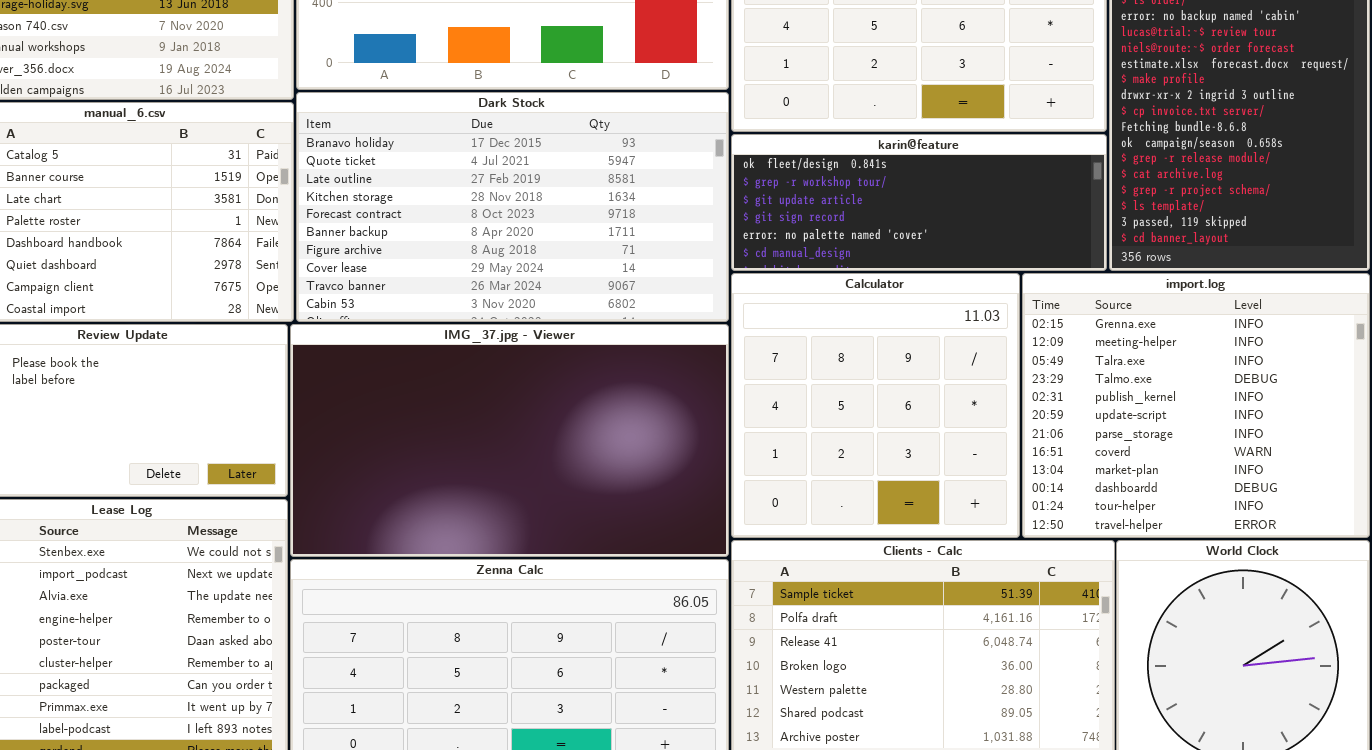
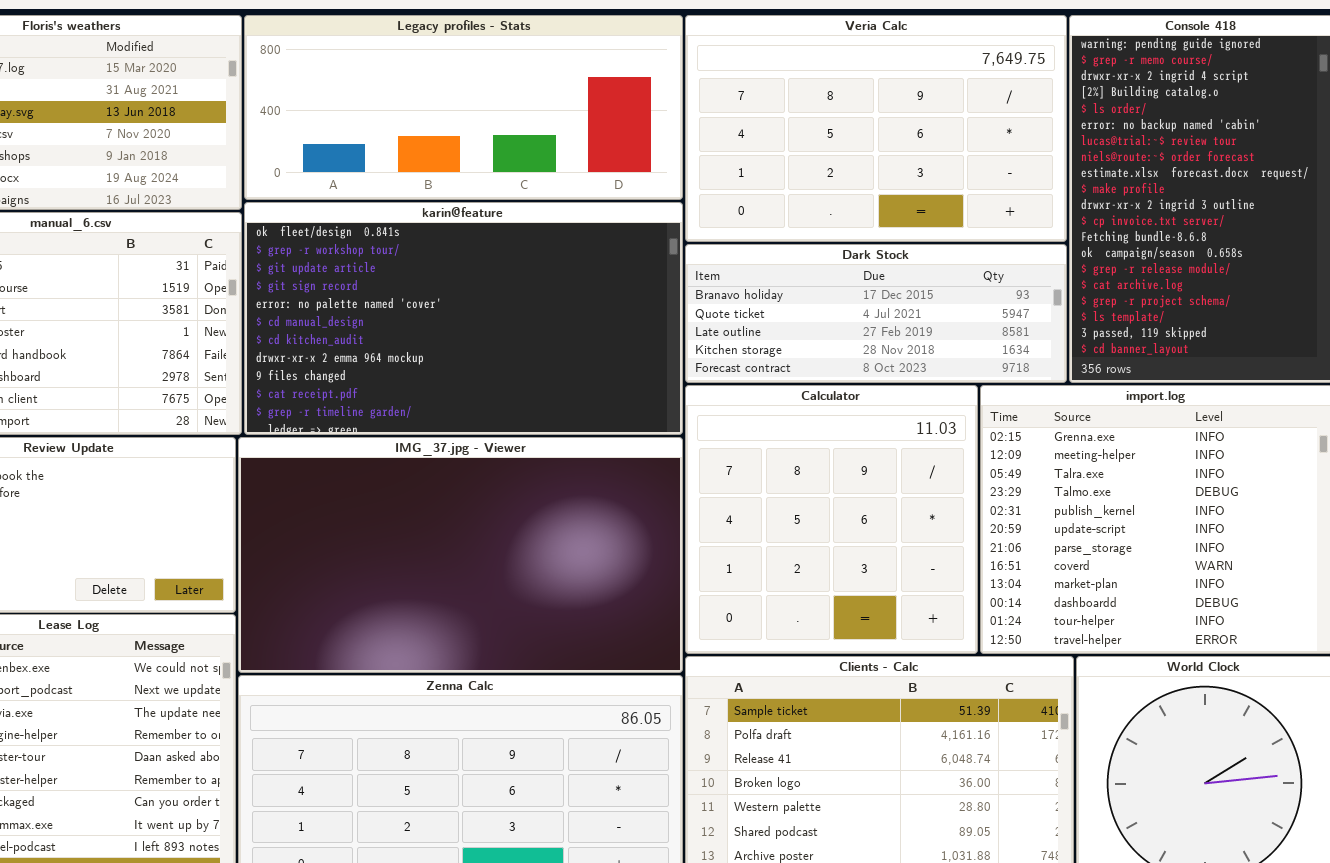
Dark Stock: [296,92,729,322] -> [685,244,1067,383], moved, resized
karin@feature: [731,134,1107,271] -> [244,202,683,435], moved, resized

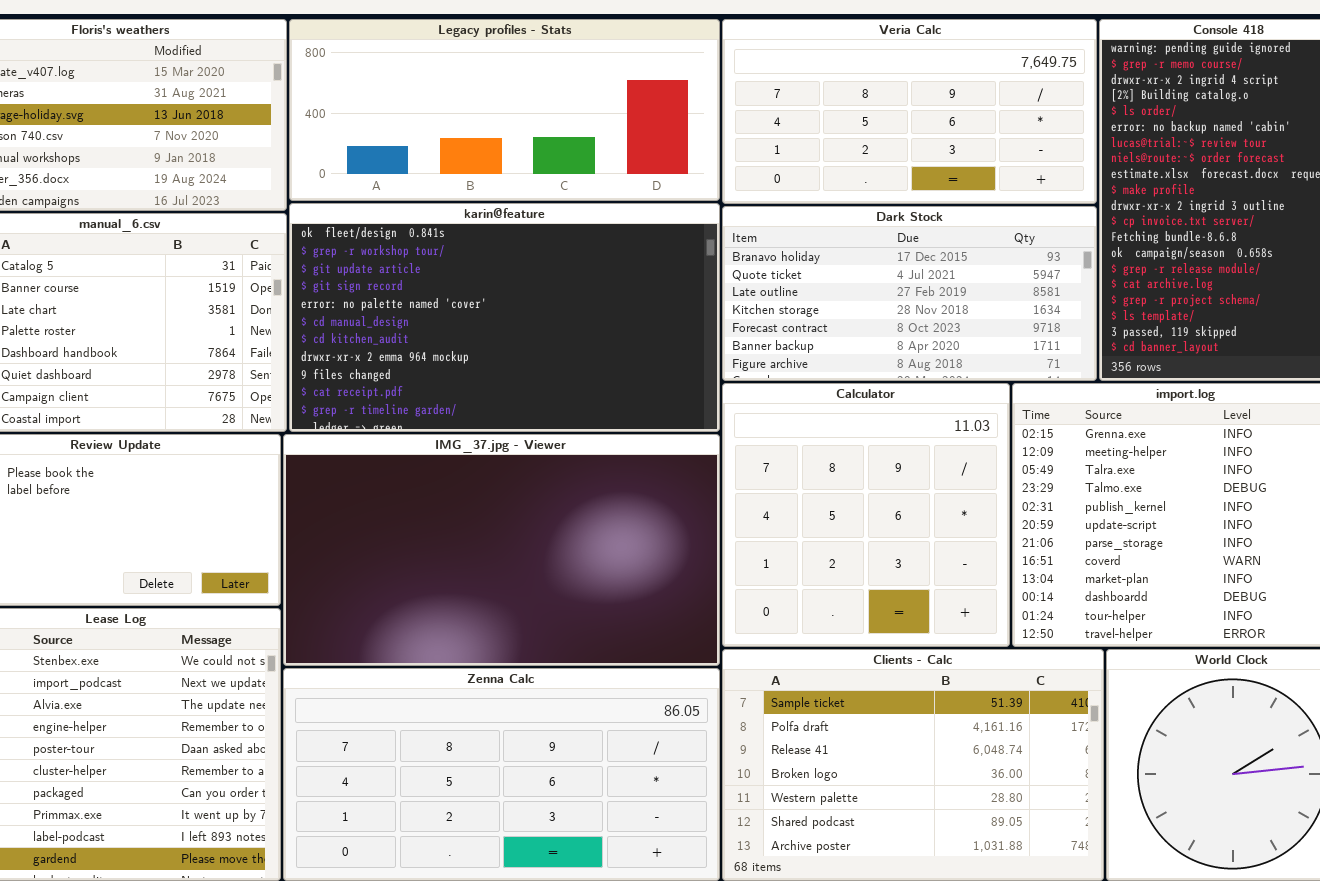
Veria Calc: [685,15,1067,242] -> [722,19,1097,204], resized
Dark Stock: [685,244,1067,383] -> [722,206,1097,381], resized

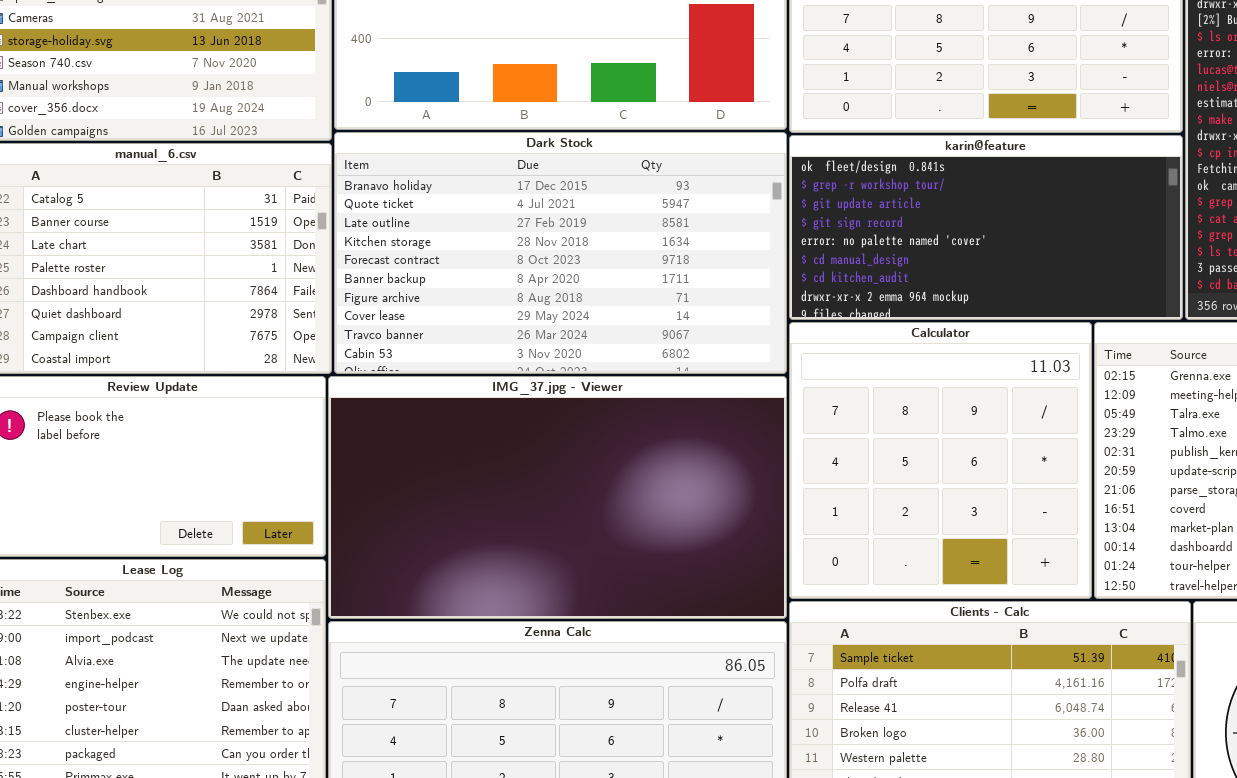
karin@feature: [289,203,720,432] -> [789,135,1183,320], moved, resized
Dark Stock: [722,206,1097,381] -> [334,132,787,374], moved, resized

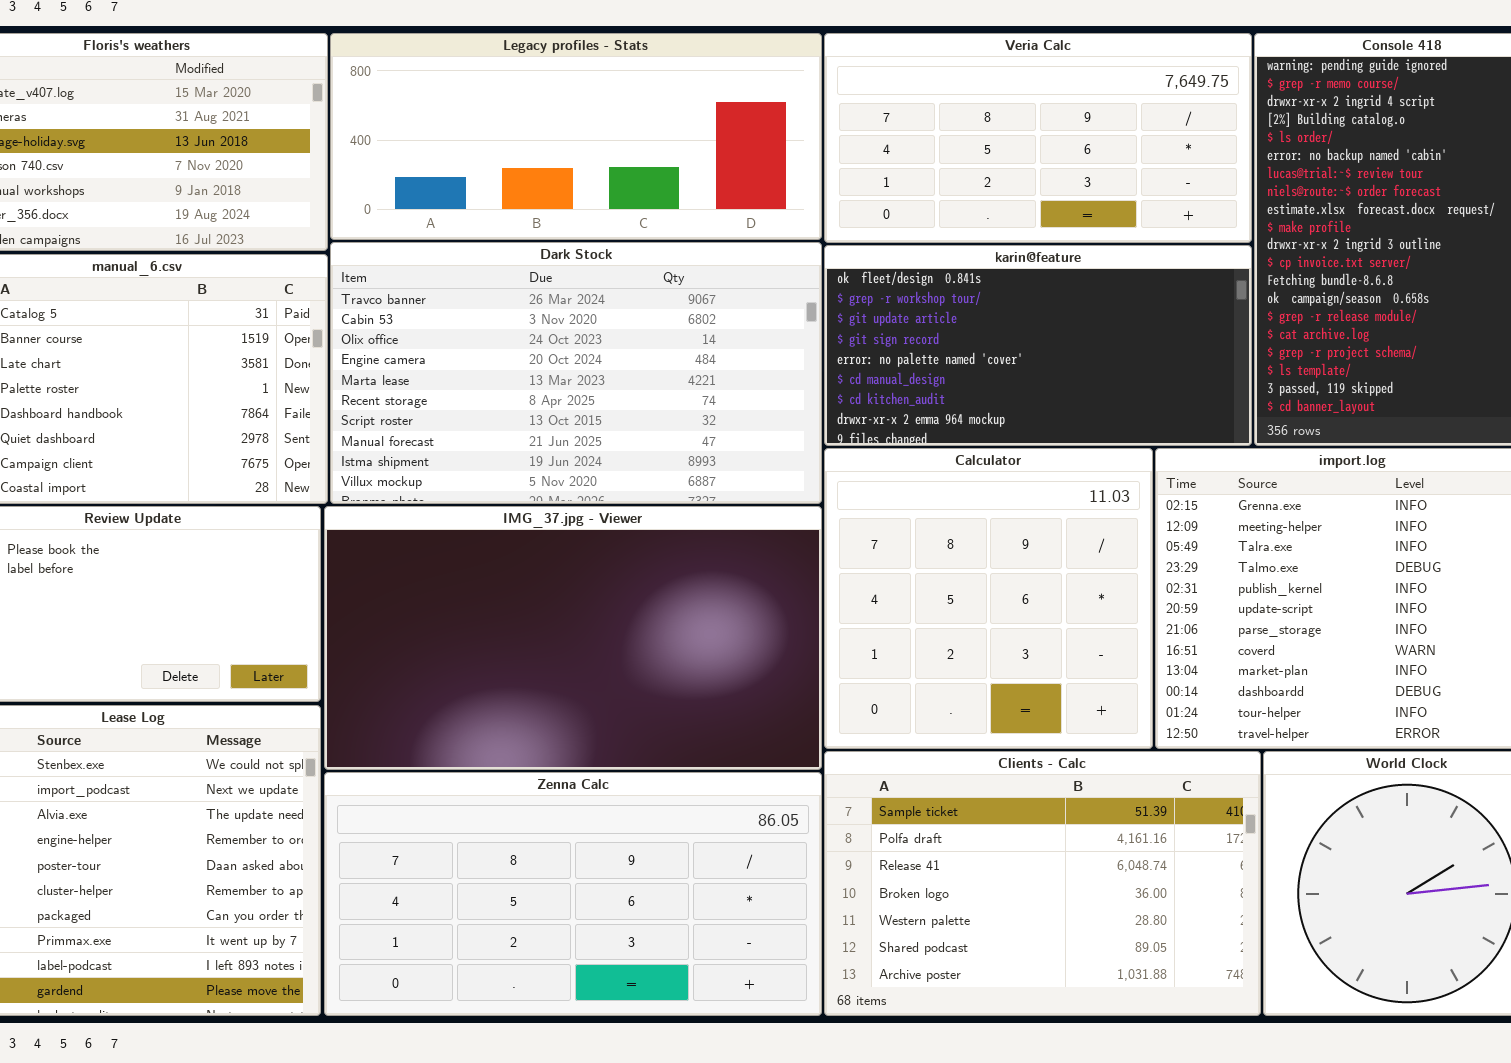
Dark Stock: [334,132,787,374] -> [330,242,822,504], scrolled down 8 rows

